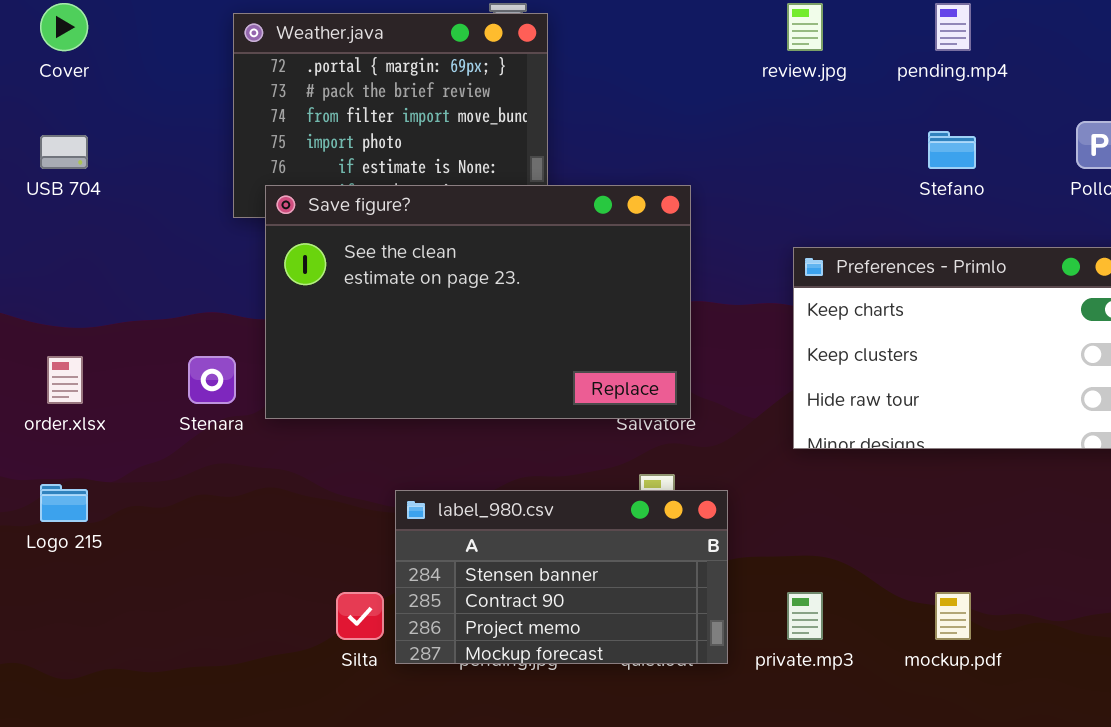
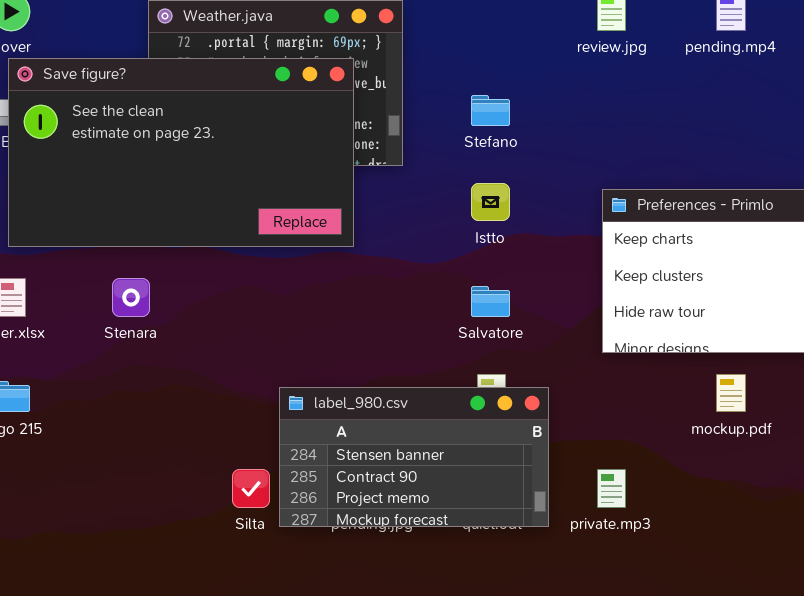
Stefano: [928,131,976,169] -> [471,95,510,126], moved
Save figure?: [265,185,691,419] -> [8,58,354,247], moved
mockup.pdf: [935,592,971,640] -> [716,374,746,412], moved

